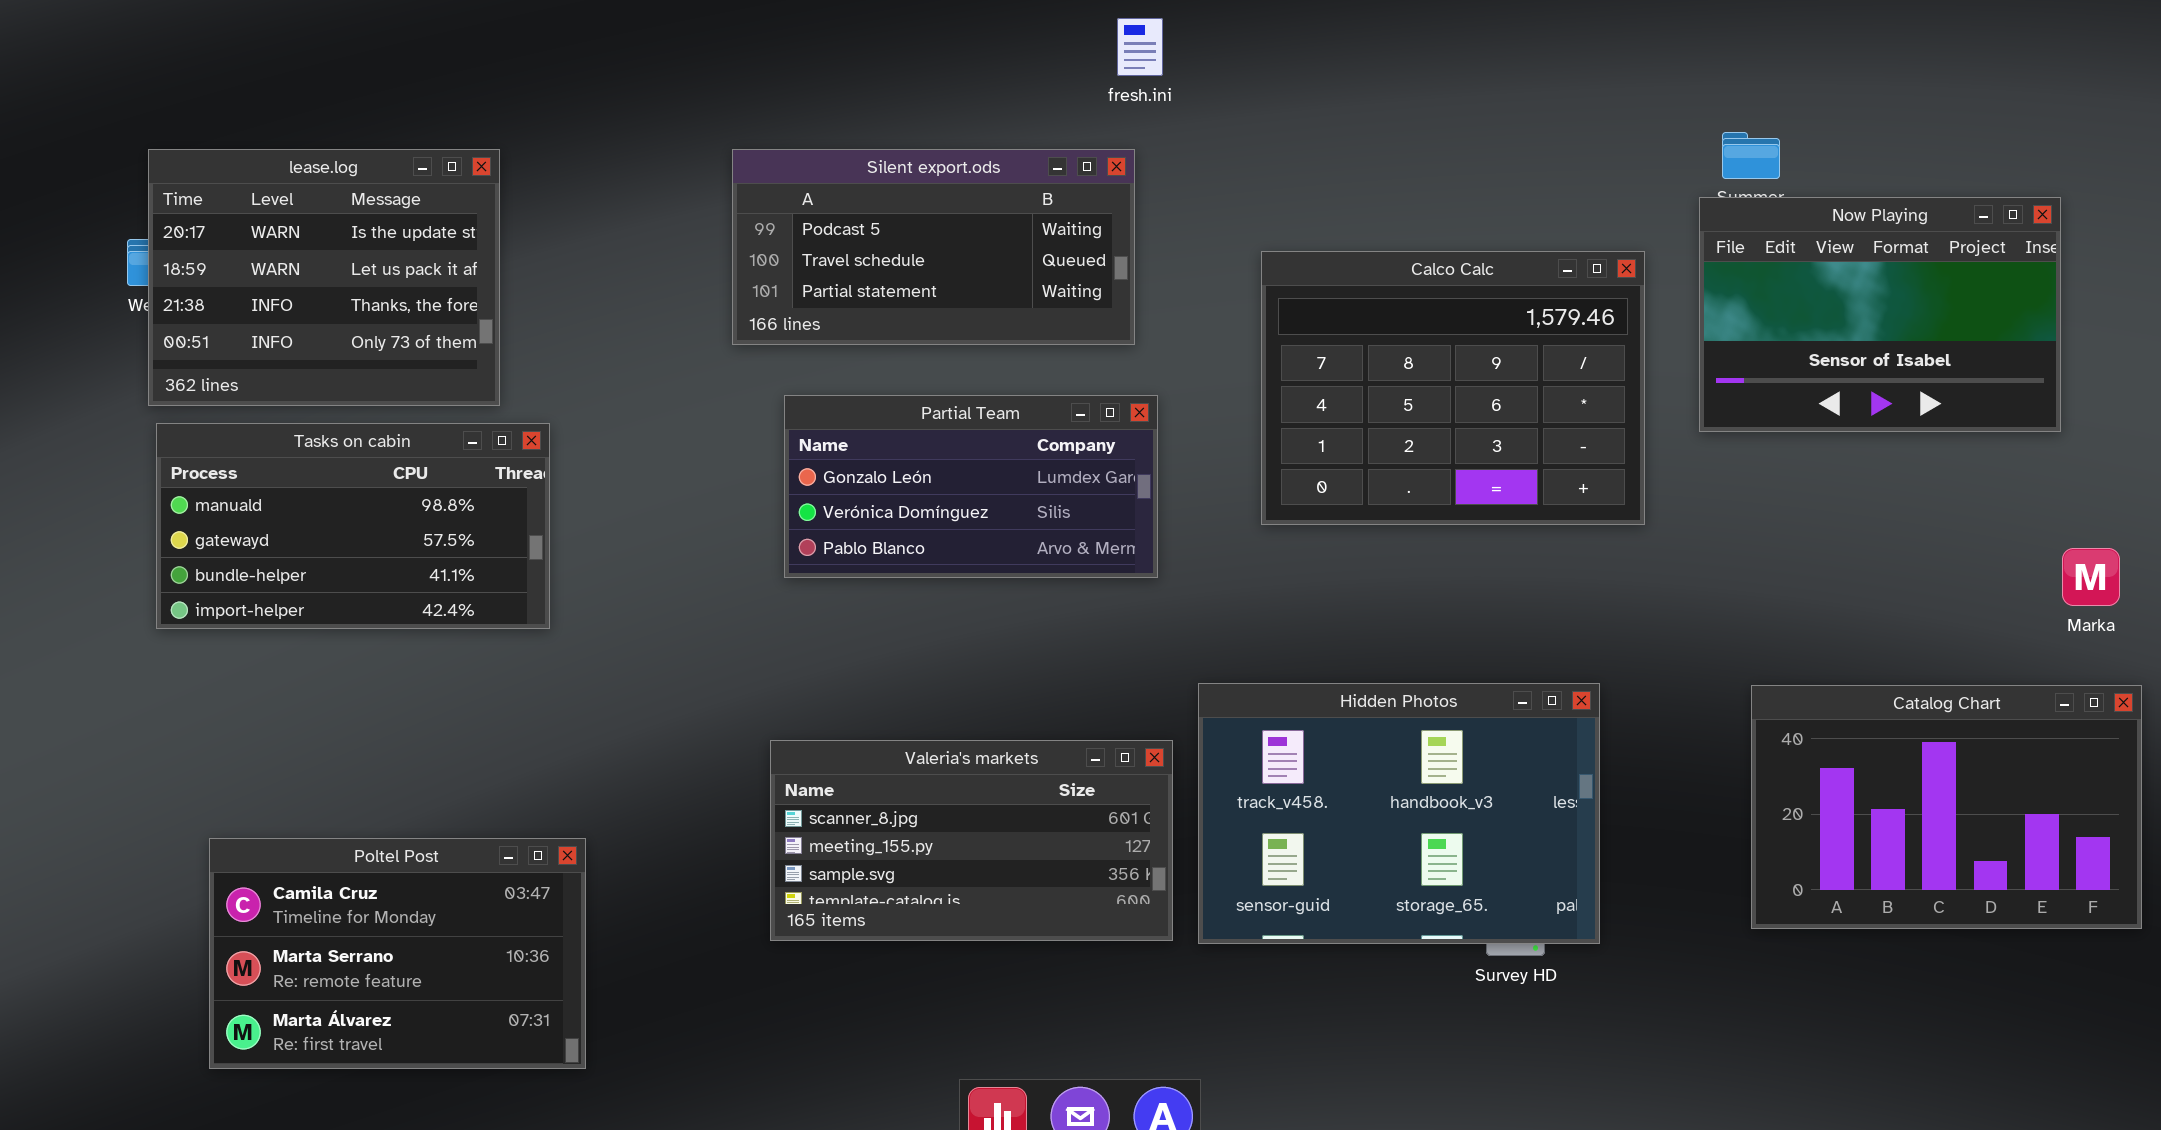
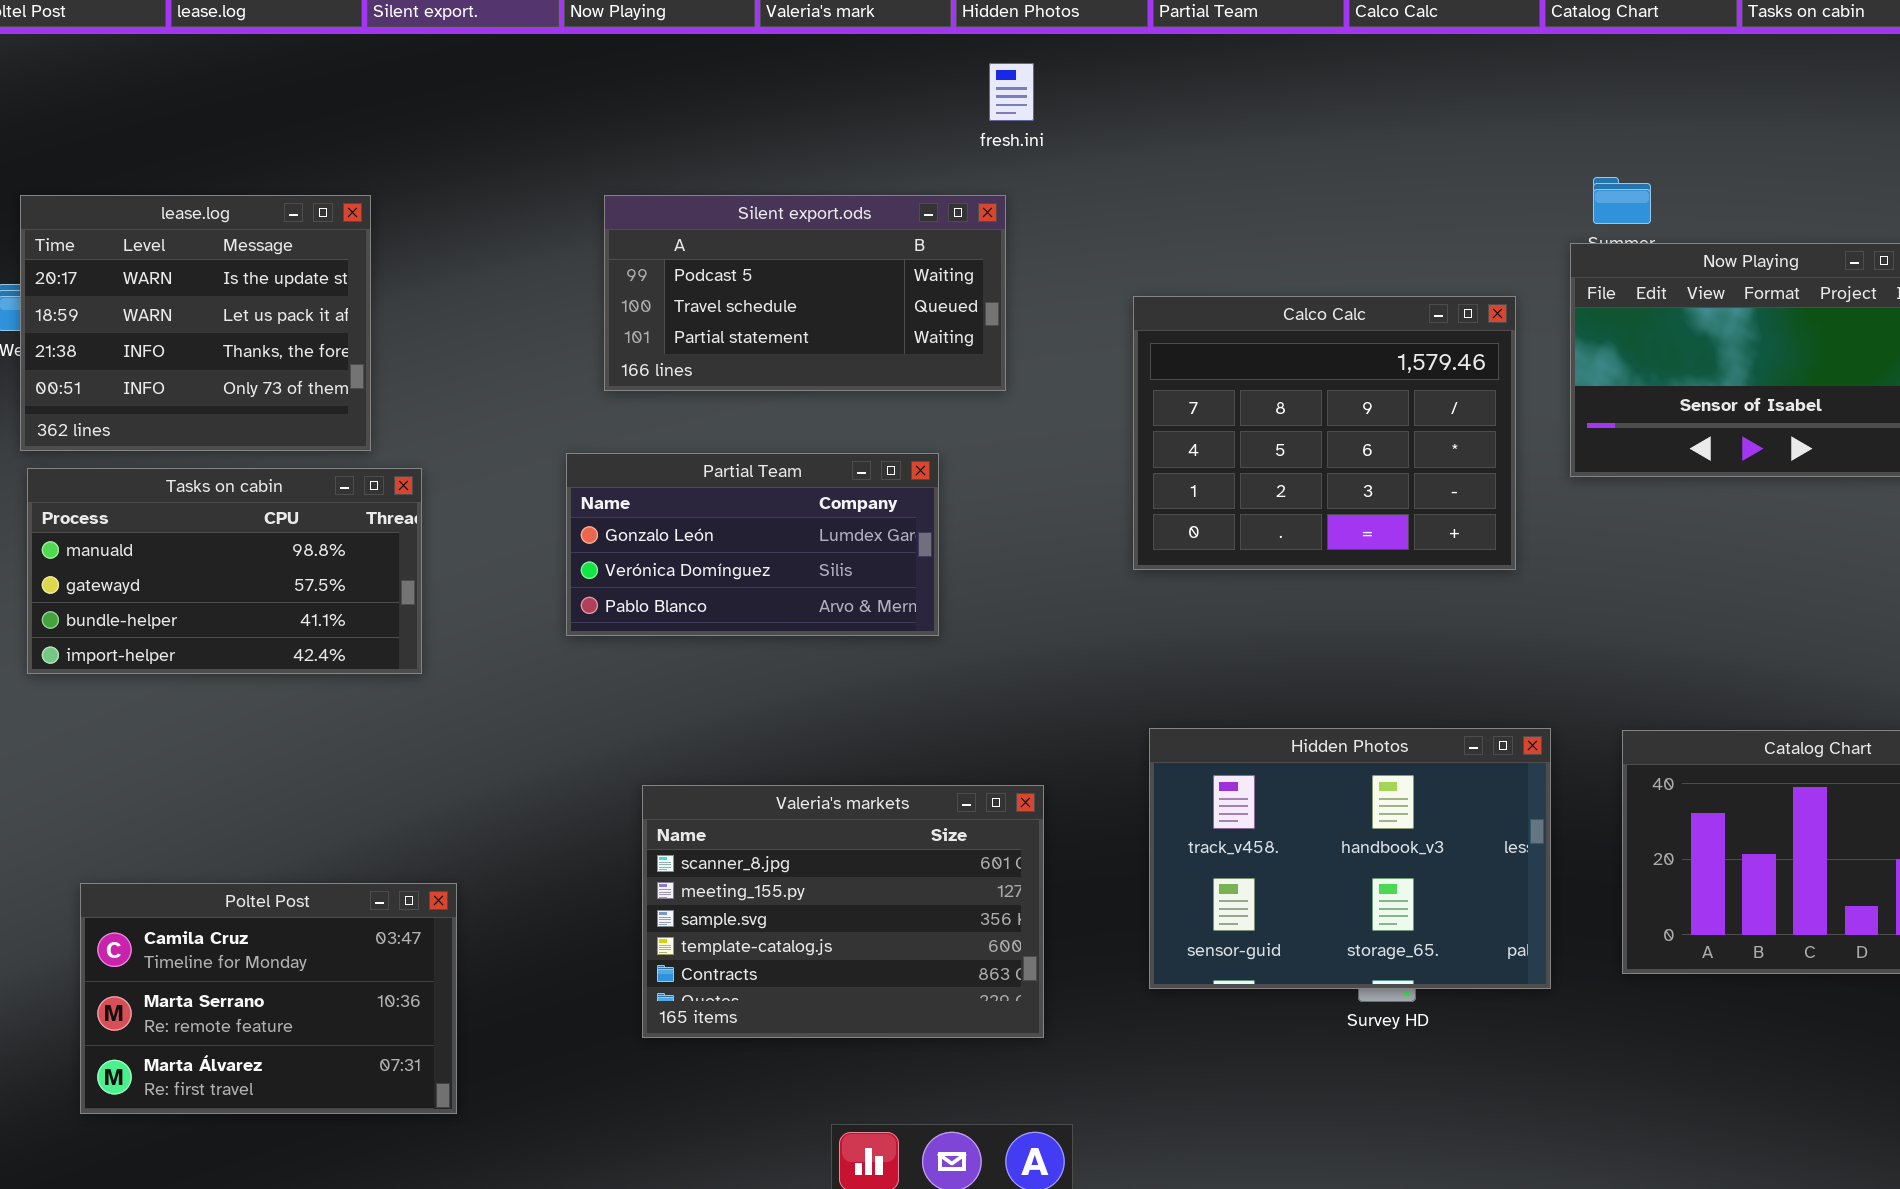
Partial Team: [784,395,1158,578] -> [566,453,939,636], moved
Hidden Photos: [1198,683,1600,944] -> [1149,728,1551,989], moved
Valeria's markets: [770,740,1173,941] -> [642,785,1044,1038], resized

